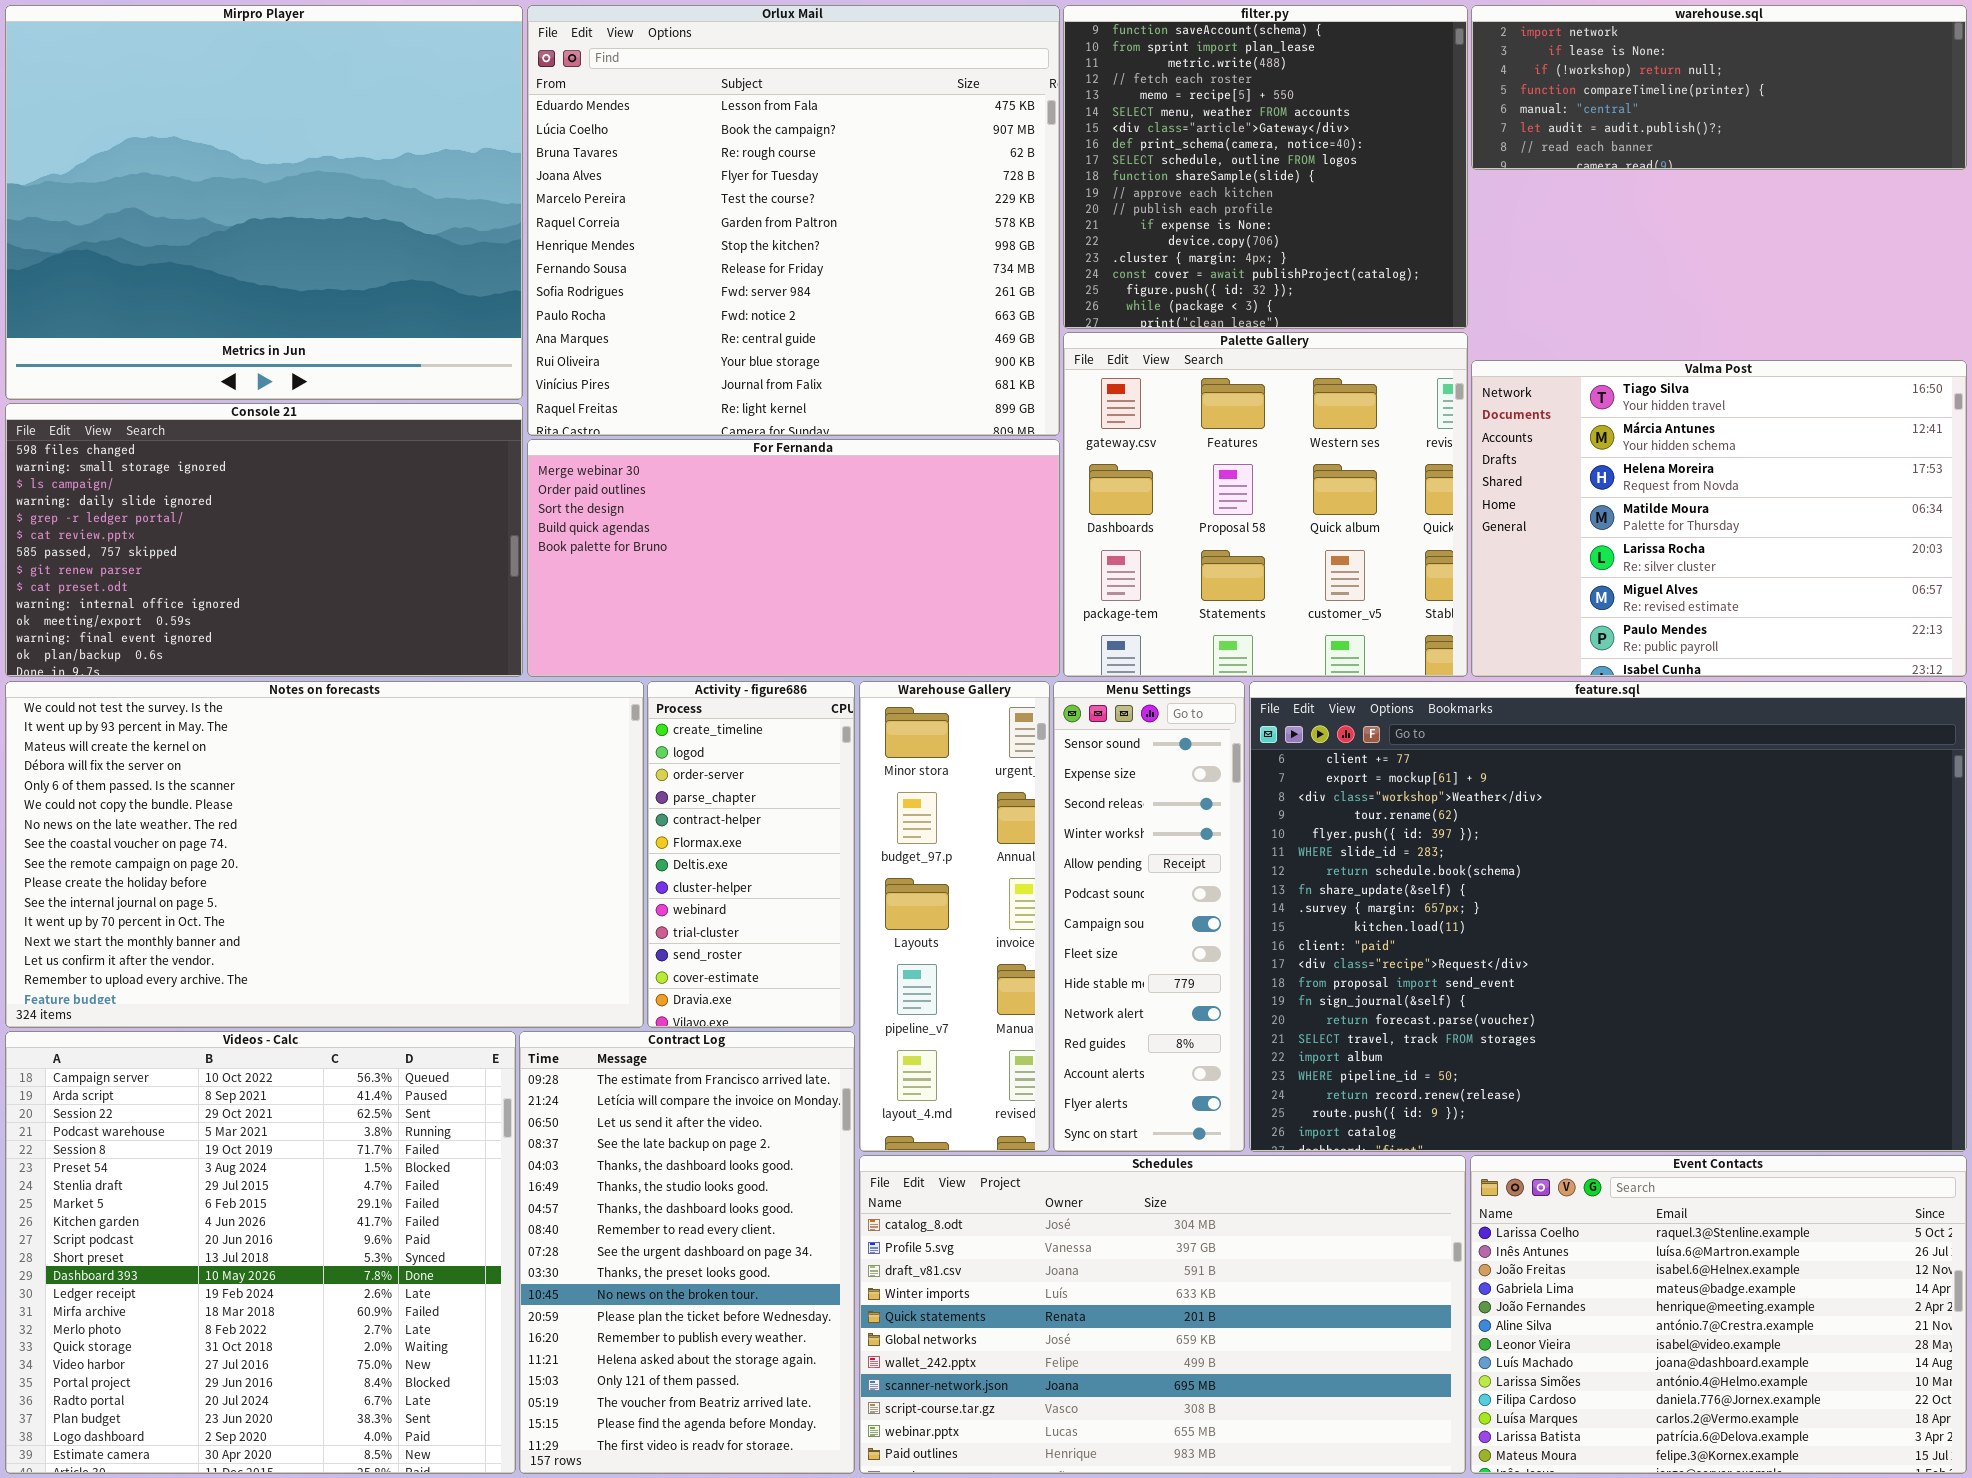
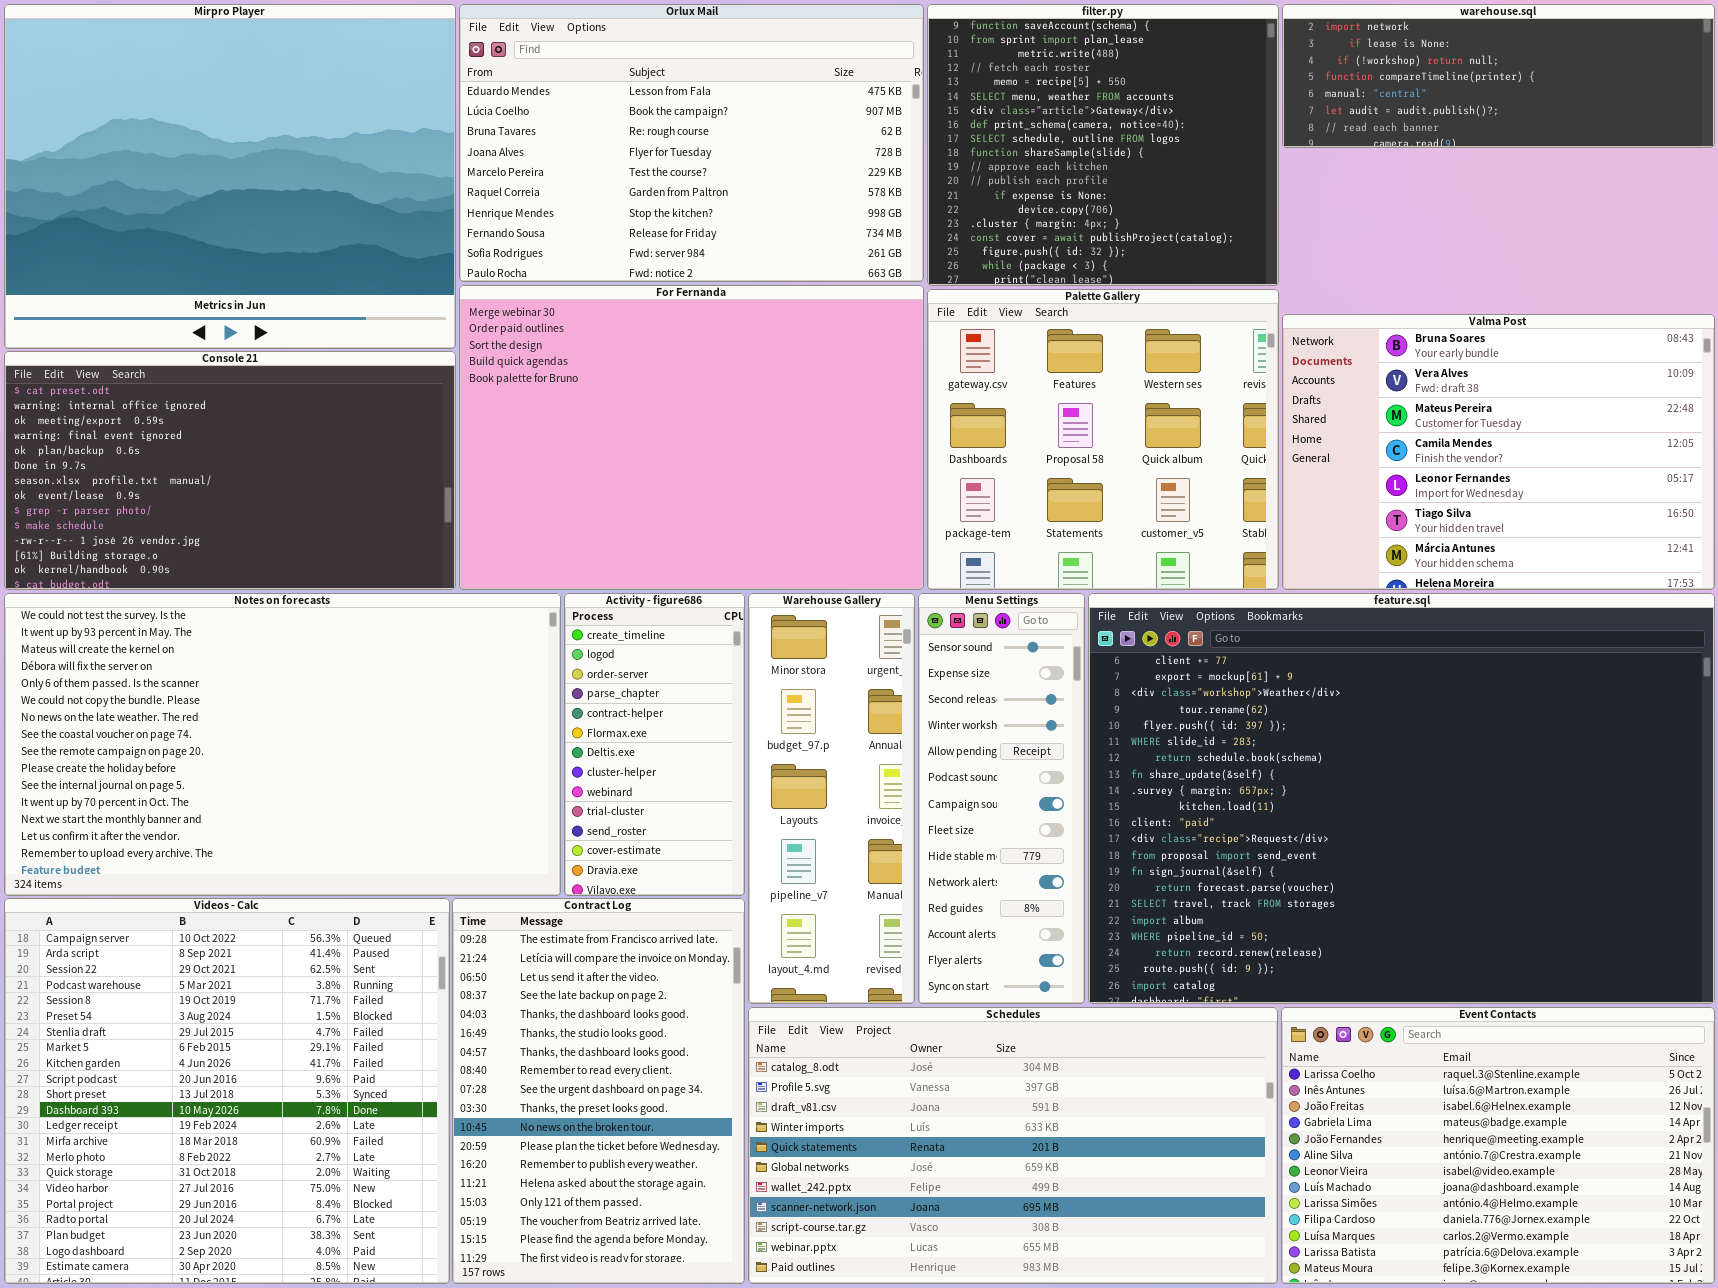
Orlux Mail: [527,5,1060,436] -> [459,4,924,282], resized
Valma Post: [1471,360,1967,677] -> [1282,314,1715,590], scrolled up 5 rows
Console 21: [5,403,523,677] -> [4,351,456,590], scrolled down 8 rows
For Fernanda: [527,439,1060,677] -> [459,285,924,590], resized

